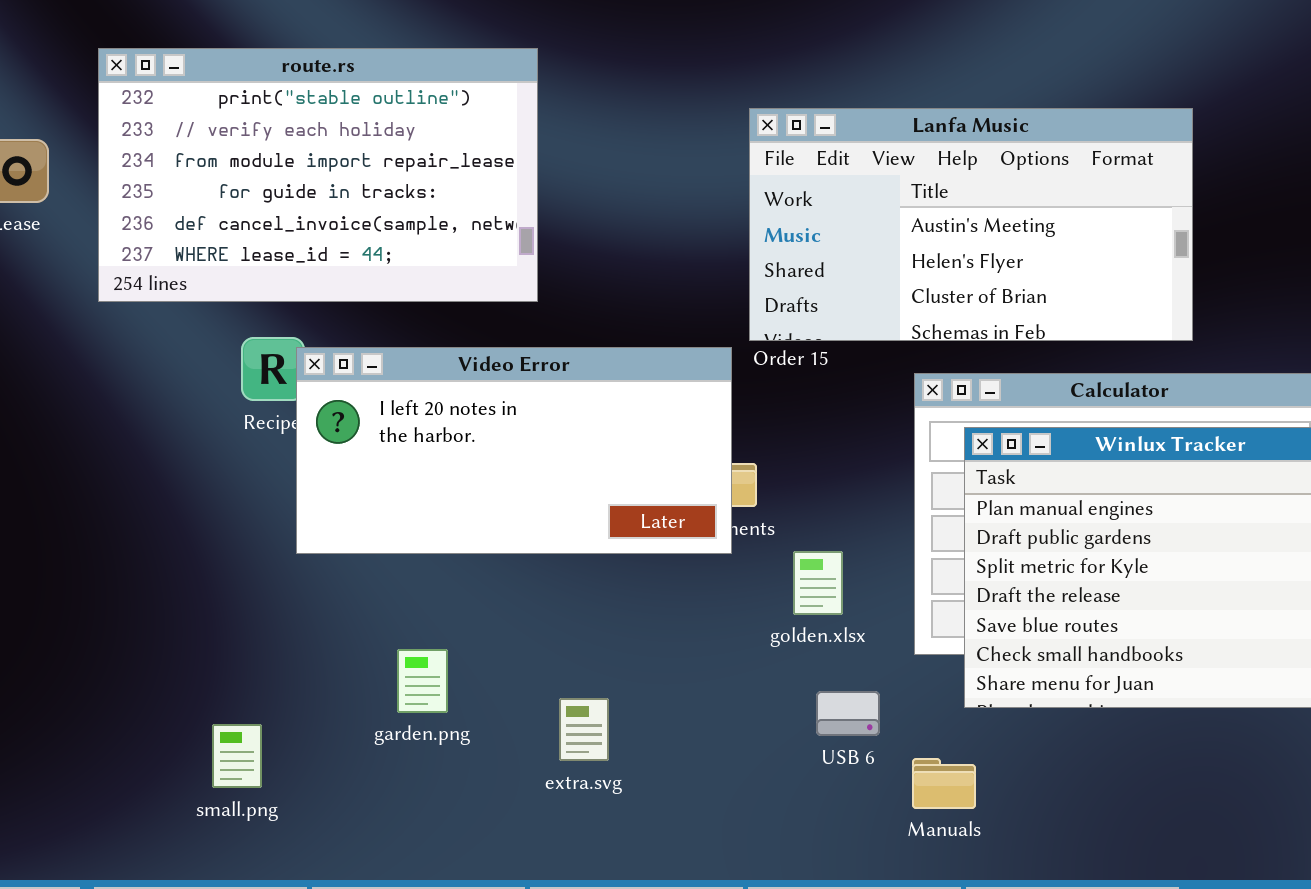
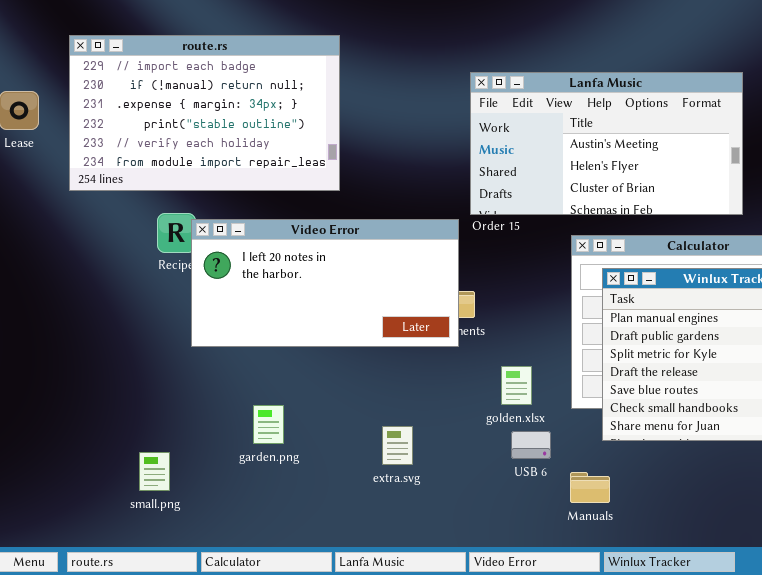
route.rs: [98,48,538,302] -> [69,35,340,191], scrolled up 3 rows
golden.xlsx: [793,551,843,615] -> [501,366,532,405], moved
extra.svg: [559,698,609,761] -> [382,426,413,465], moved

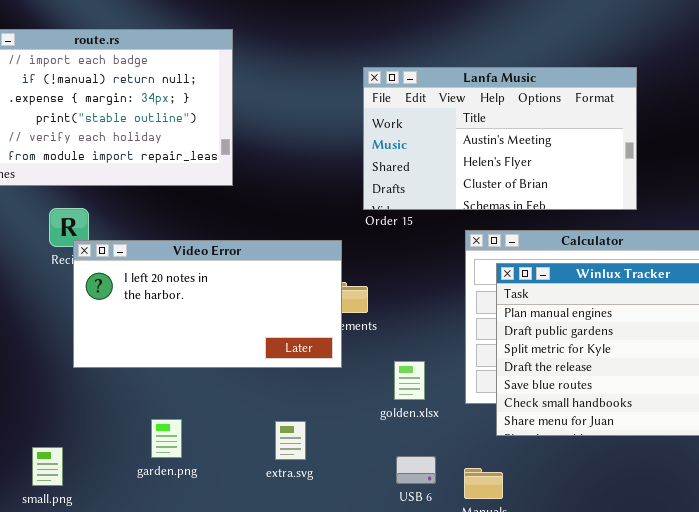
Video Error: [191,219,459,347] -> [73,240,342,368], moved
garden.png: [253,405,284,444] -> [151,419,182,458], moved
USB 6: [511,431,551,459] -> [396,456,436,484], moved

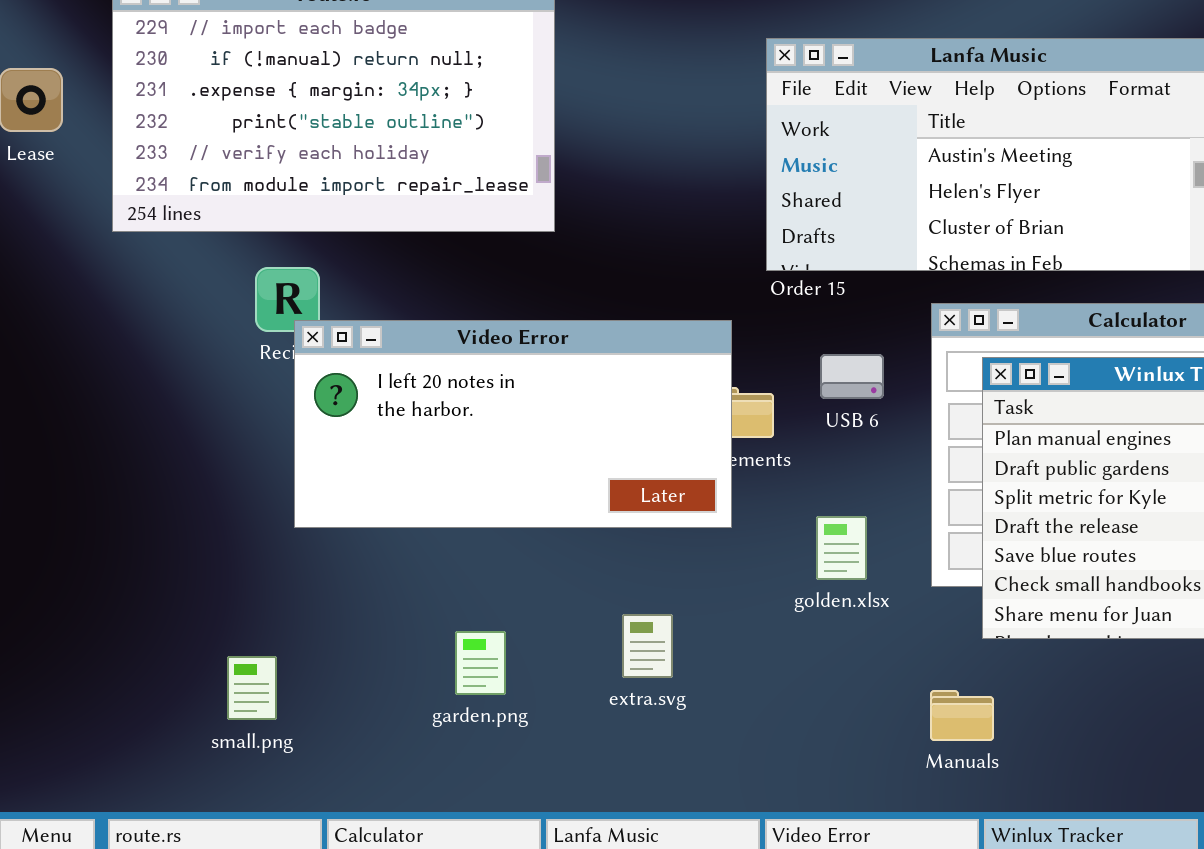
garden.png: [151,419,182,458] -> [455,631,506,695], moved
USB 6: [396,456,436,484] -> [820,354,884,399], moved

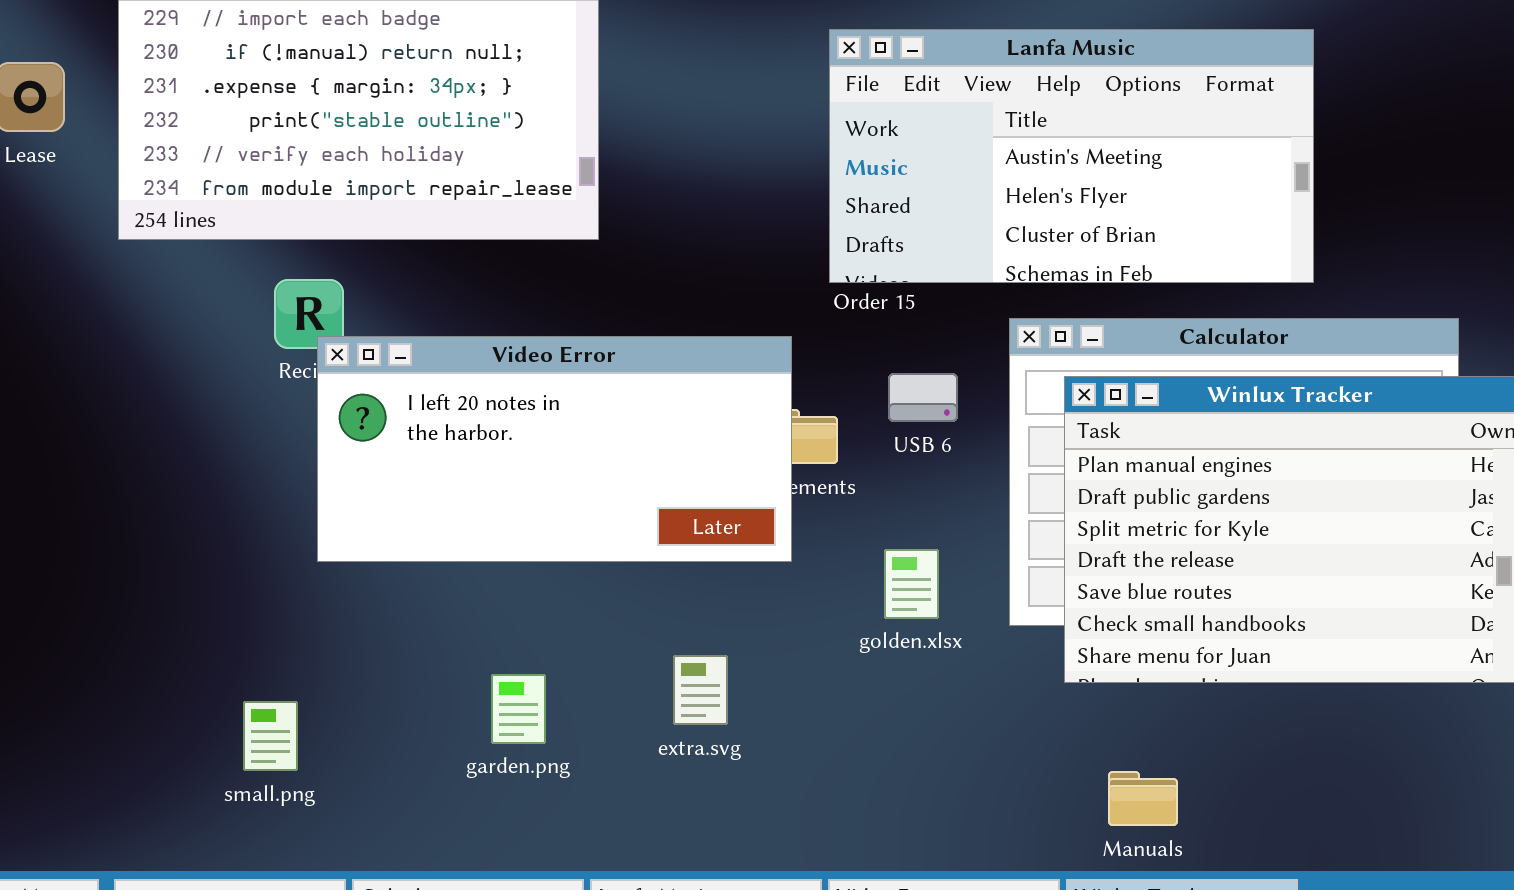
Manuals: [930,690,994,741] -> [1108,771,1178,826], moved

